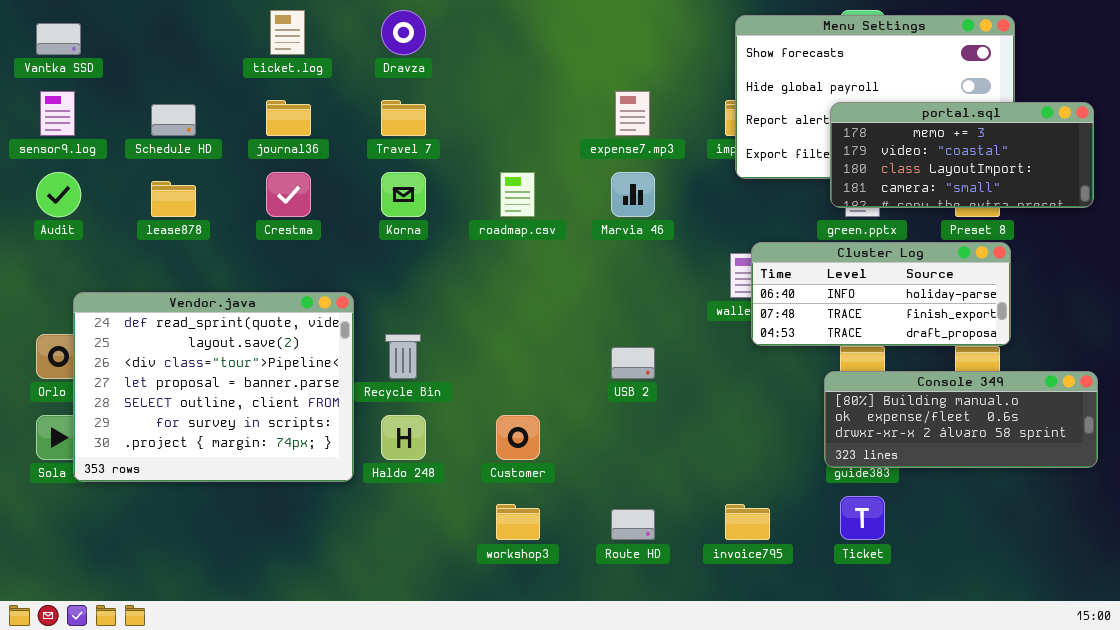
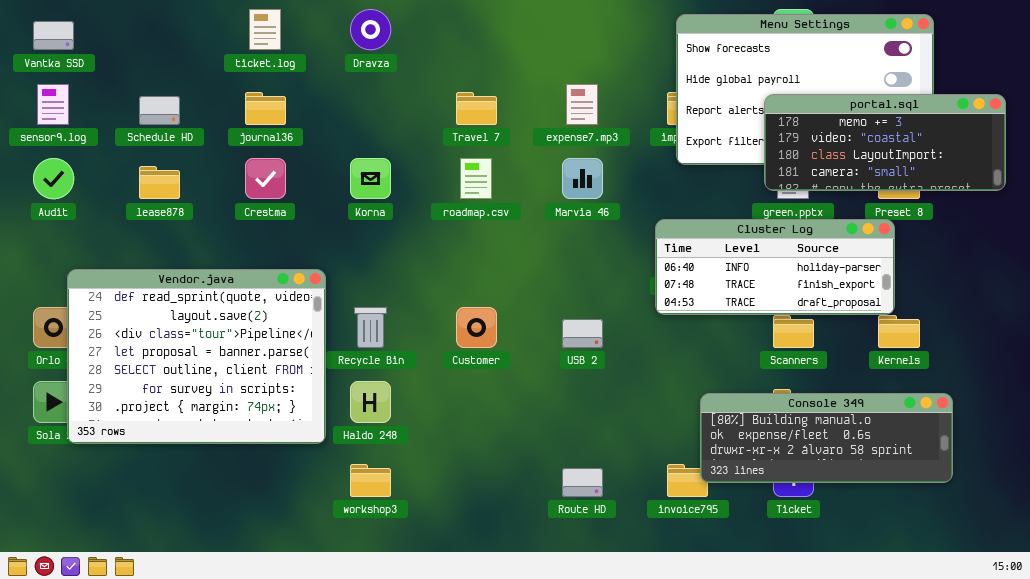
Travel 7: [381,100,426,136] -> [456,92,497,125], moved
Cluster Log: [751,242,1011,346] -> [655,219,895,315], moved
Console 349: [824,371,1098,468] -> [700,393,953,483], moved
Customer: [496,415,540,460] -> [456,307,497,348], moved
workshop3: [496,504,540,540] -> [350,464,391,497], moved

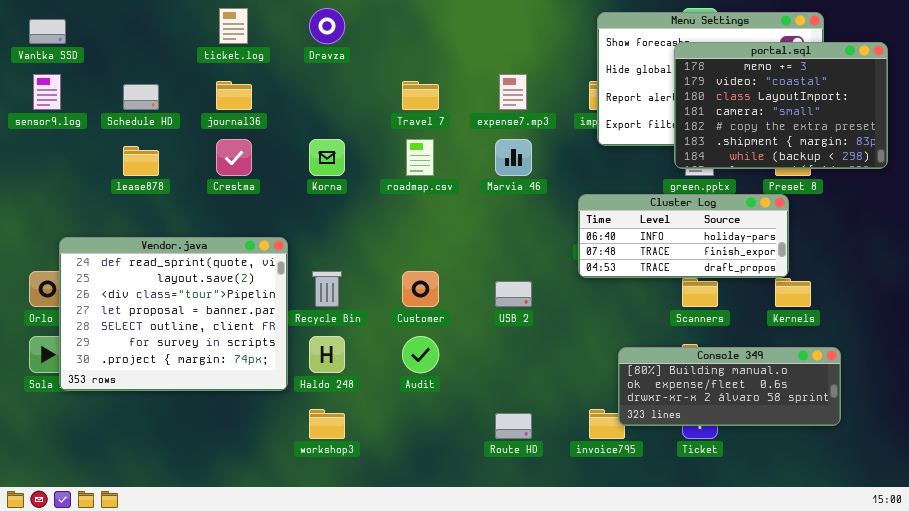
portal.sql: [764,94,1006,191] -> [674,42,888,169], resized
Audit: [33,158,74,199] -> [402,336,439,373], moved

